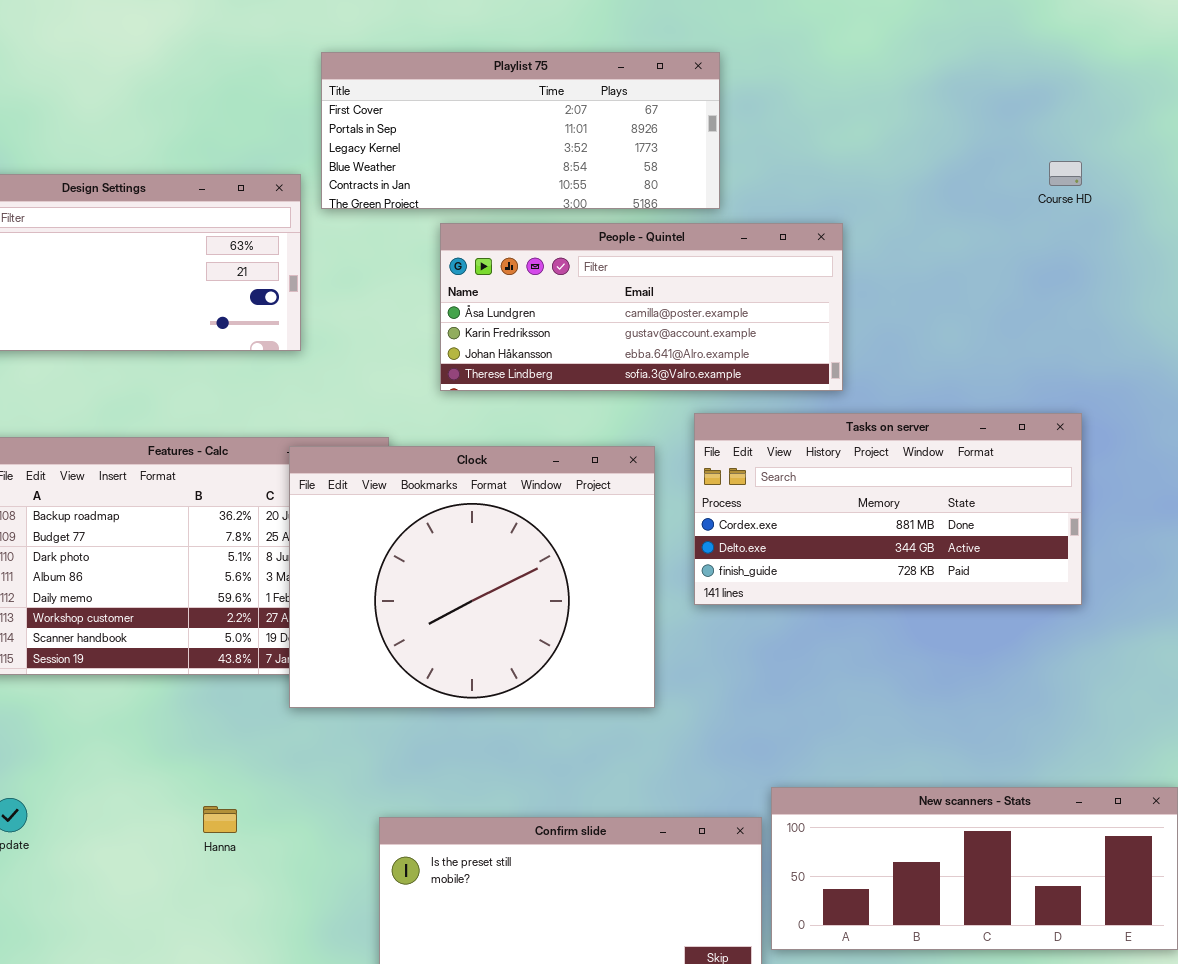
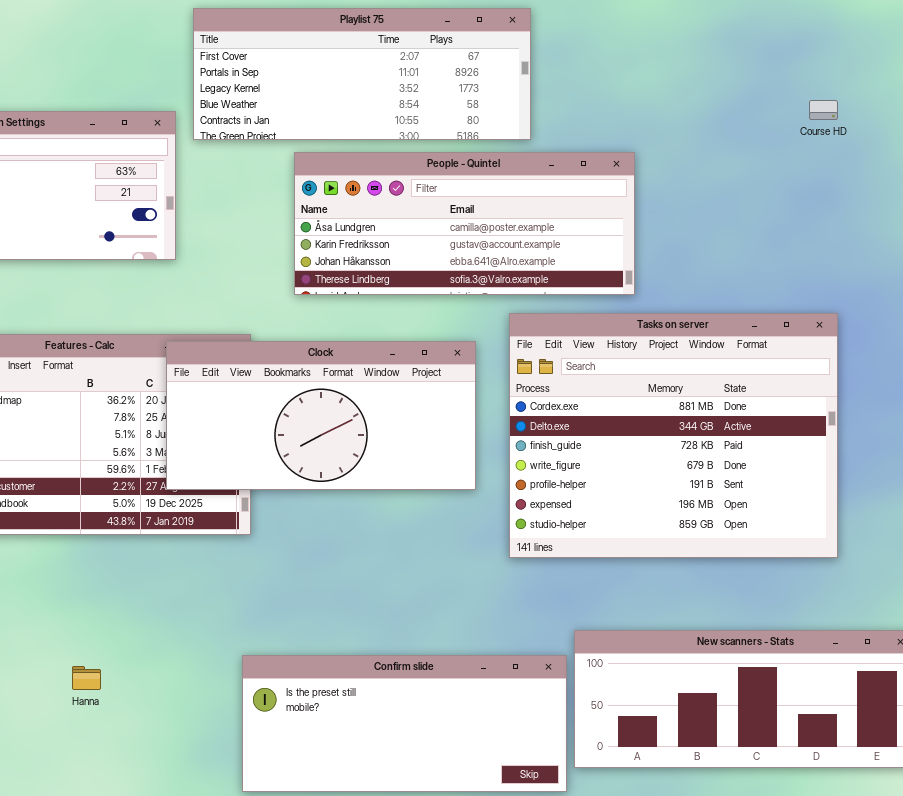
Tasks on server: [694,413,1082,605] -> [509,313,838,558], resized
Clock: [289,446,655,708] -> [166,341,476,490], resized
Hanna: [203,806,237,833] -> [72,666,101,690], moved

